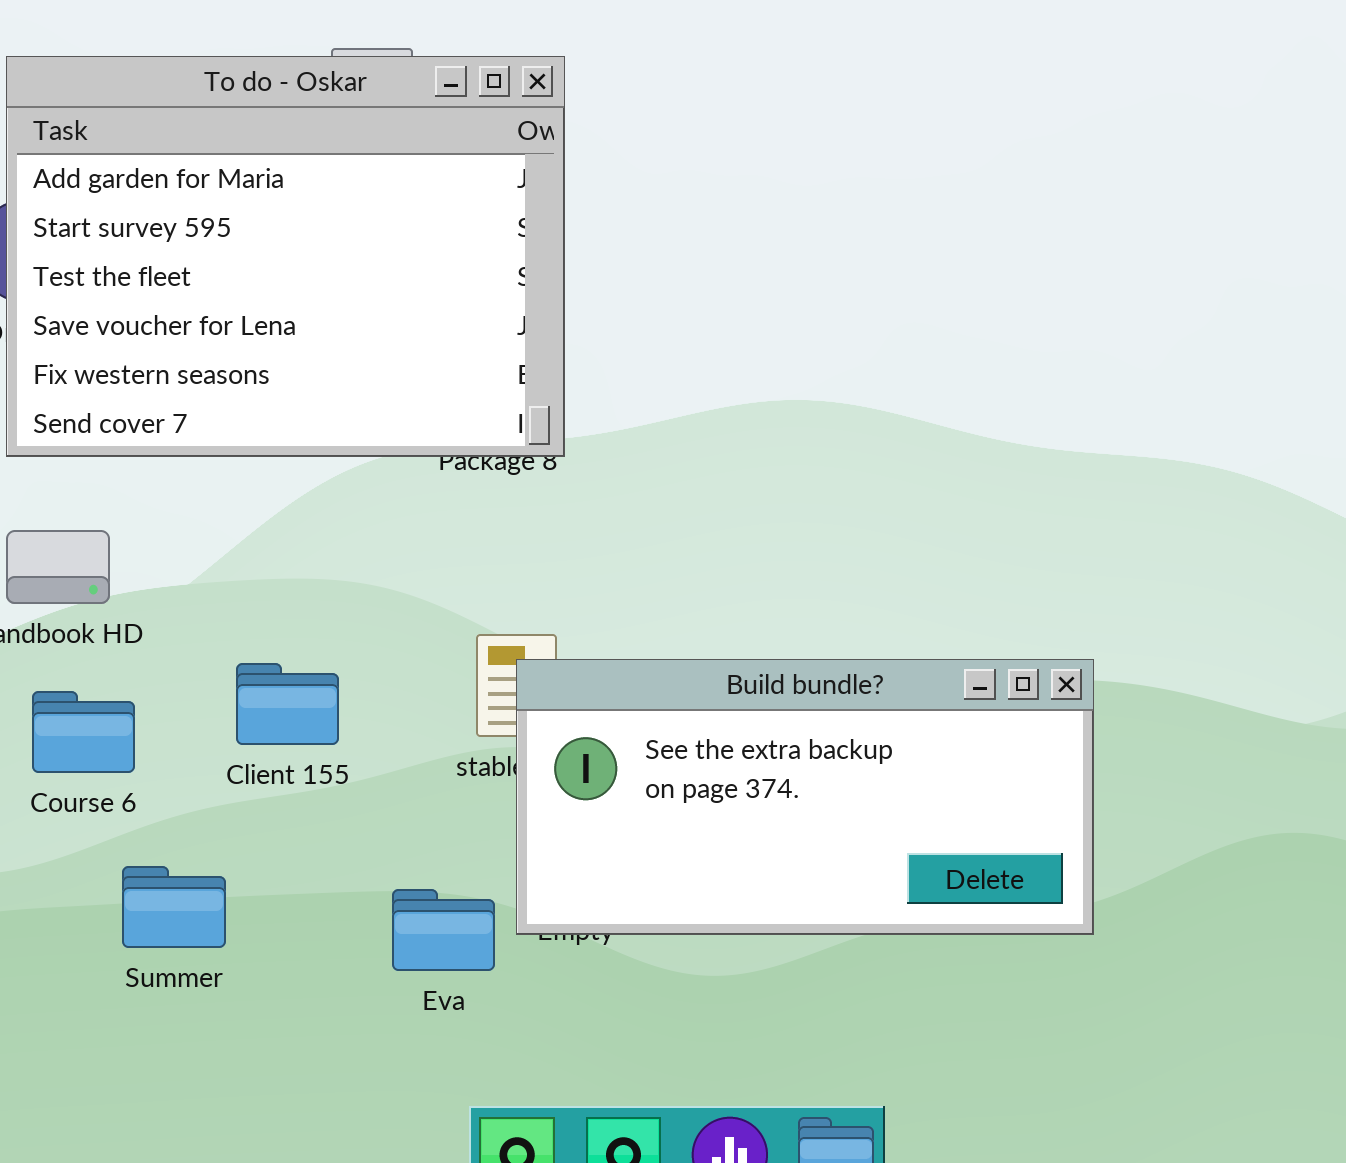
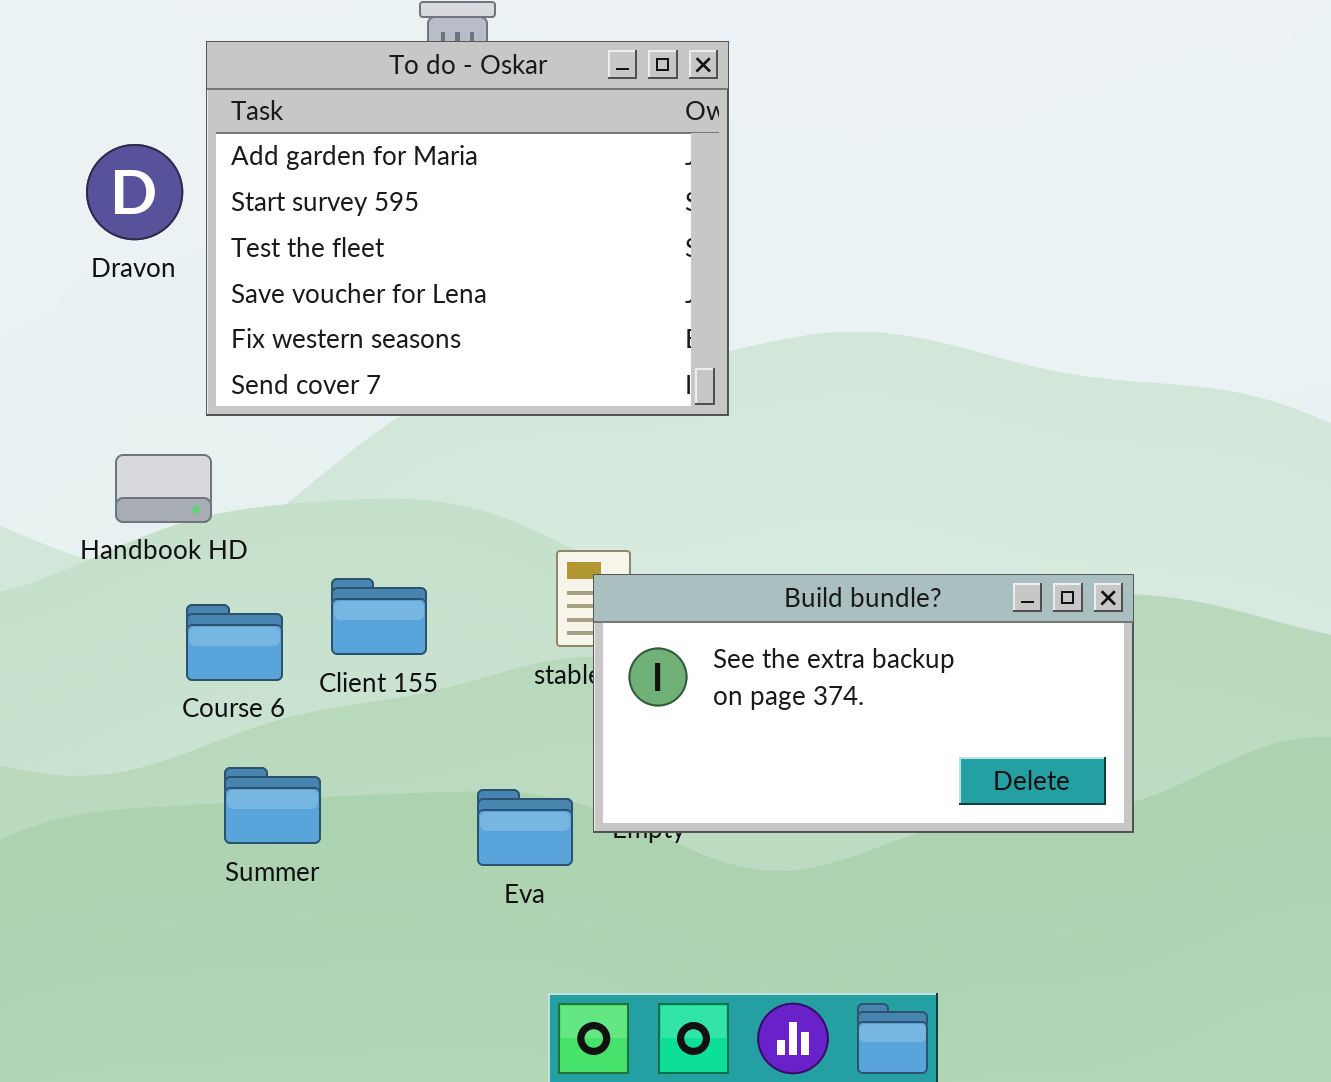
To do - Oskar: [6,56,565,457] -> [206,41,729,416], moved
Course 6: [32,691,135,773] -> [186,604,283,681], moved

